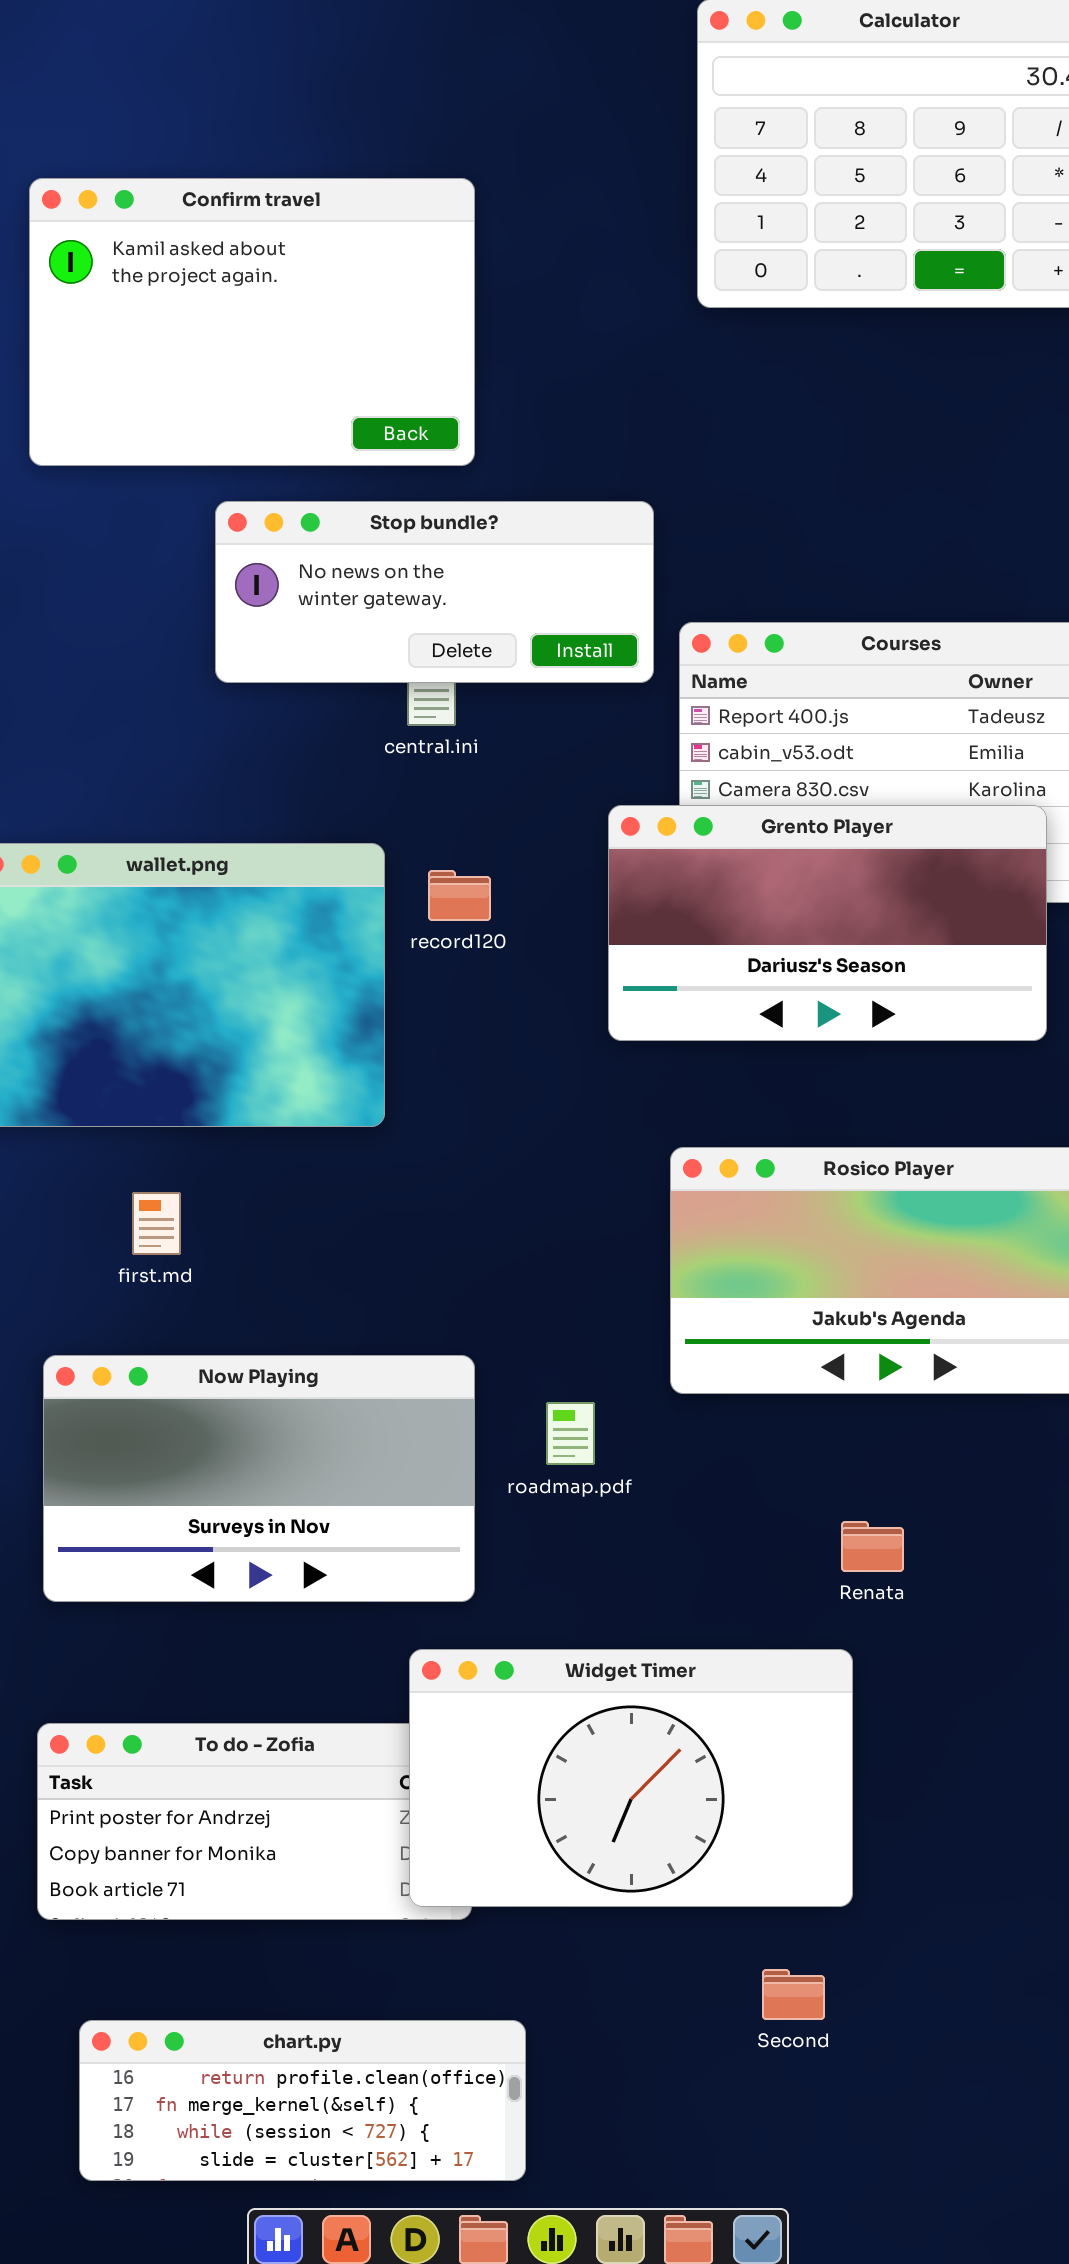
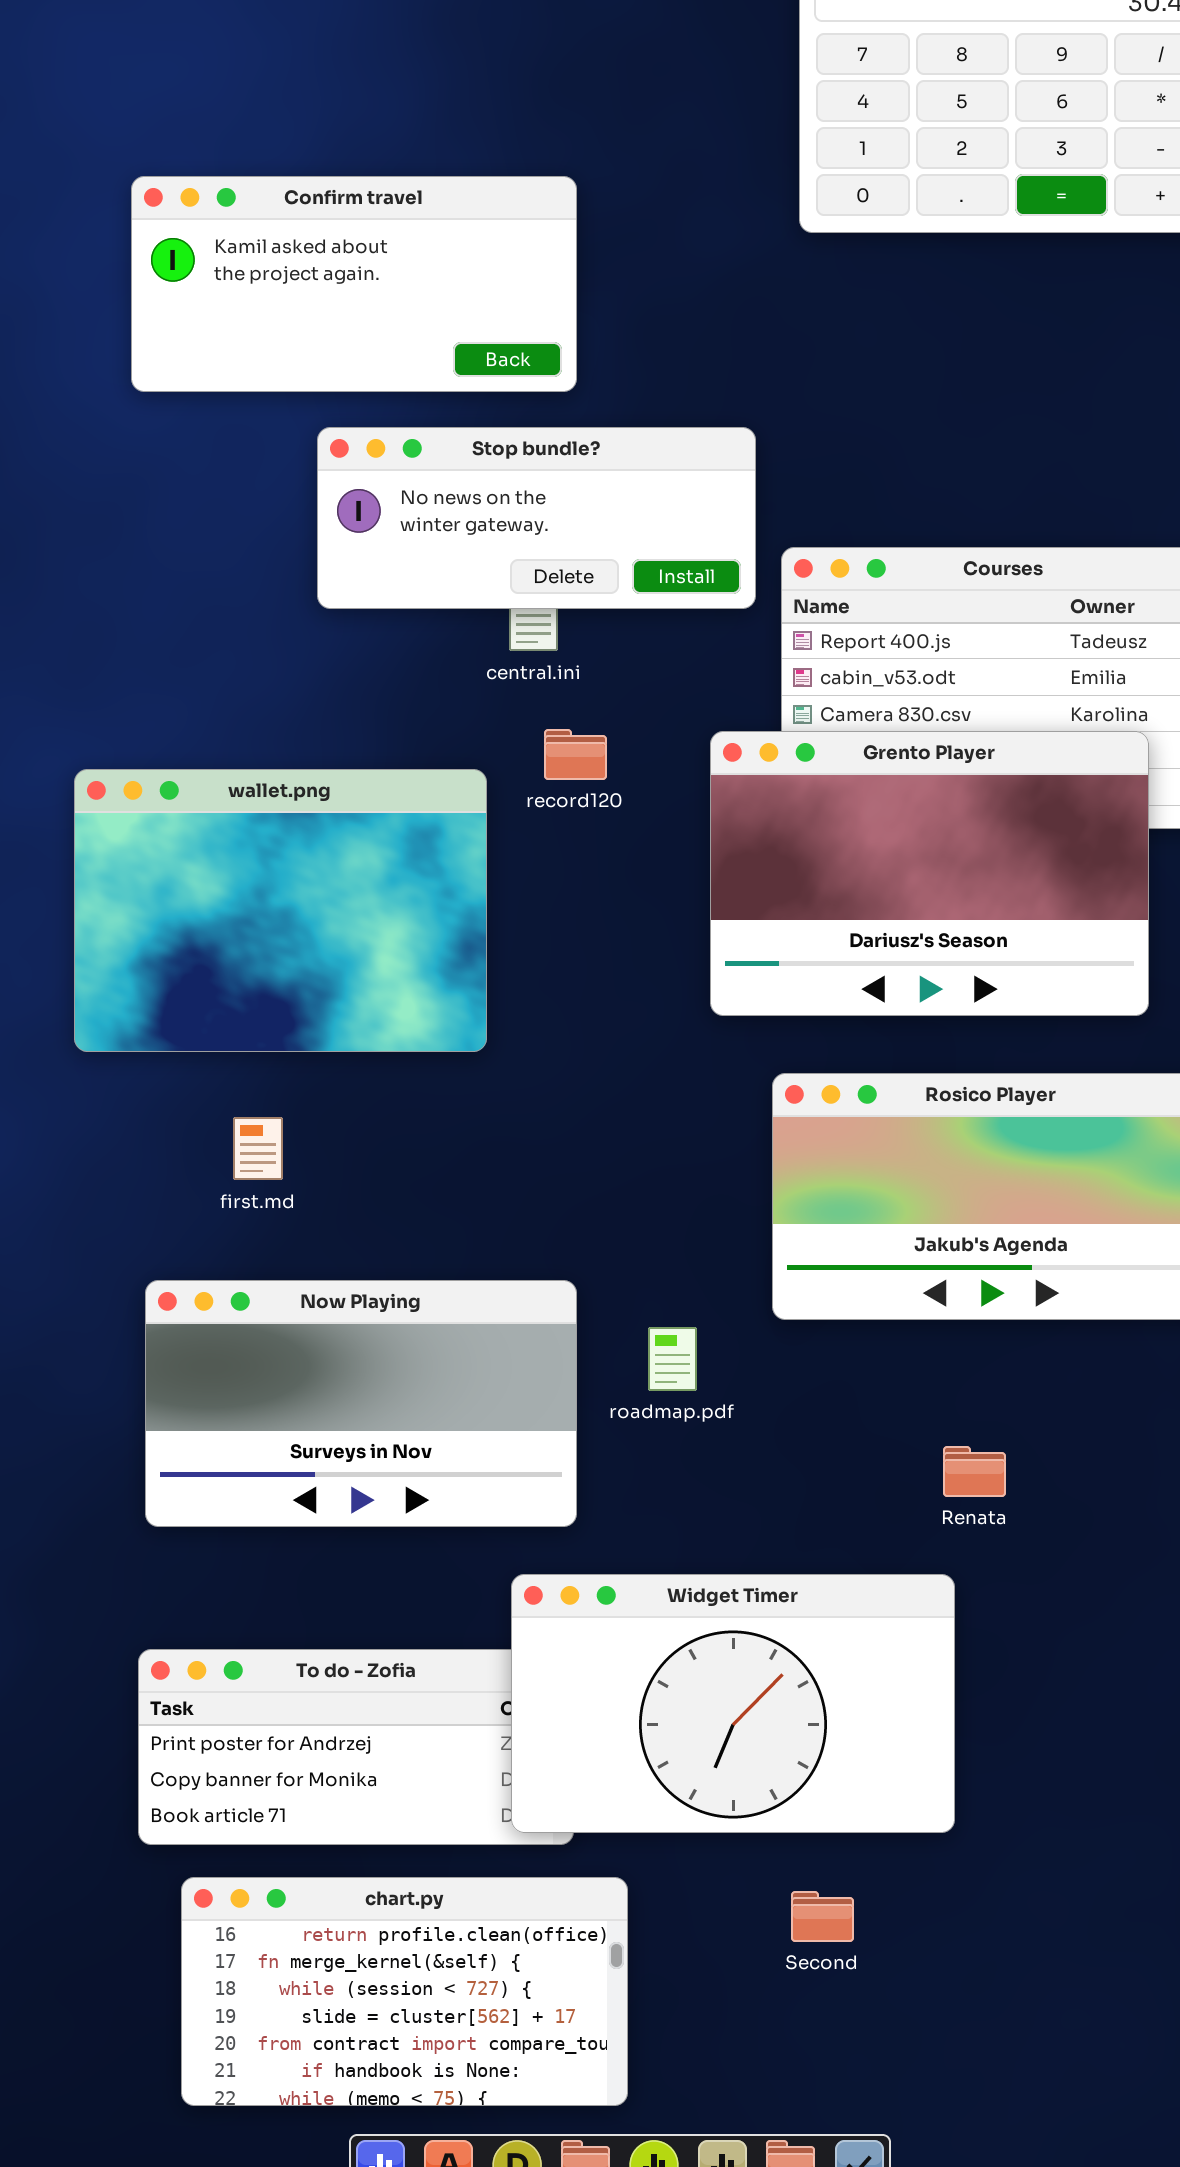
Confirm travel: [29,178,475,466] -> [131,176,577,392], resized
Grento Player: [608,805,1047,1041] -> [710,731,1149,1016], resized
record120: [428,870,491,921] -> [544,729,607,780], moved
Second: [762,1969,825,2020] -> [791,1891,854,1942], moved
chart.py: [79,2020,526,2181] -> [181,1877,628,2106], resized

